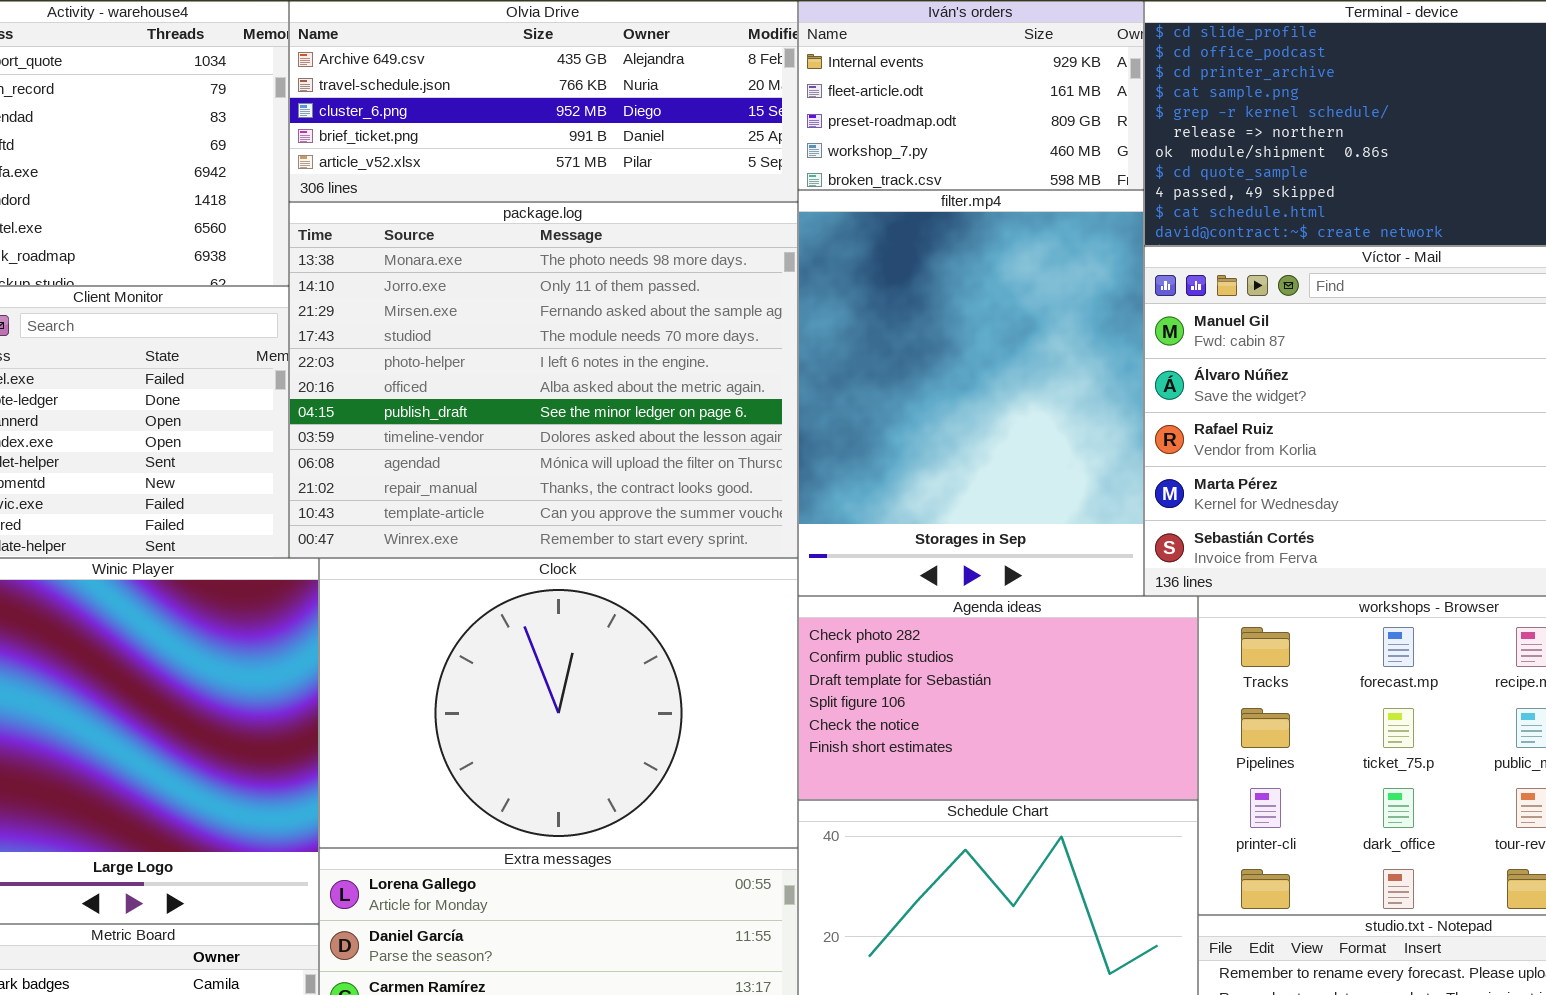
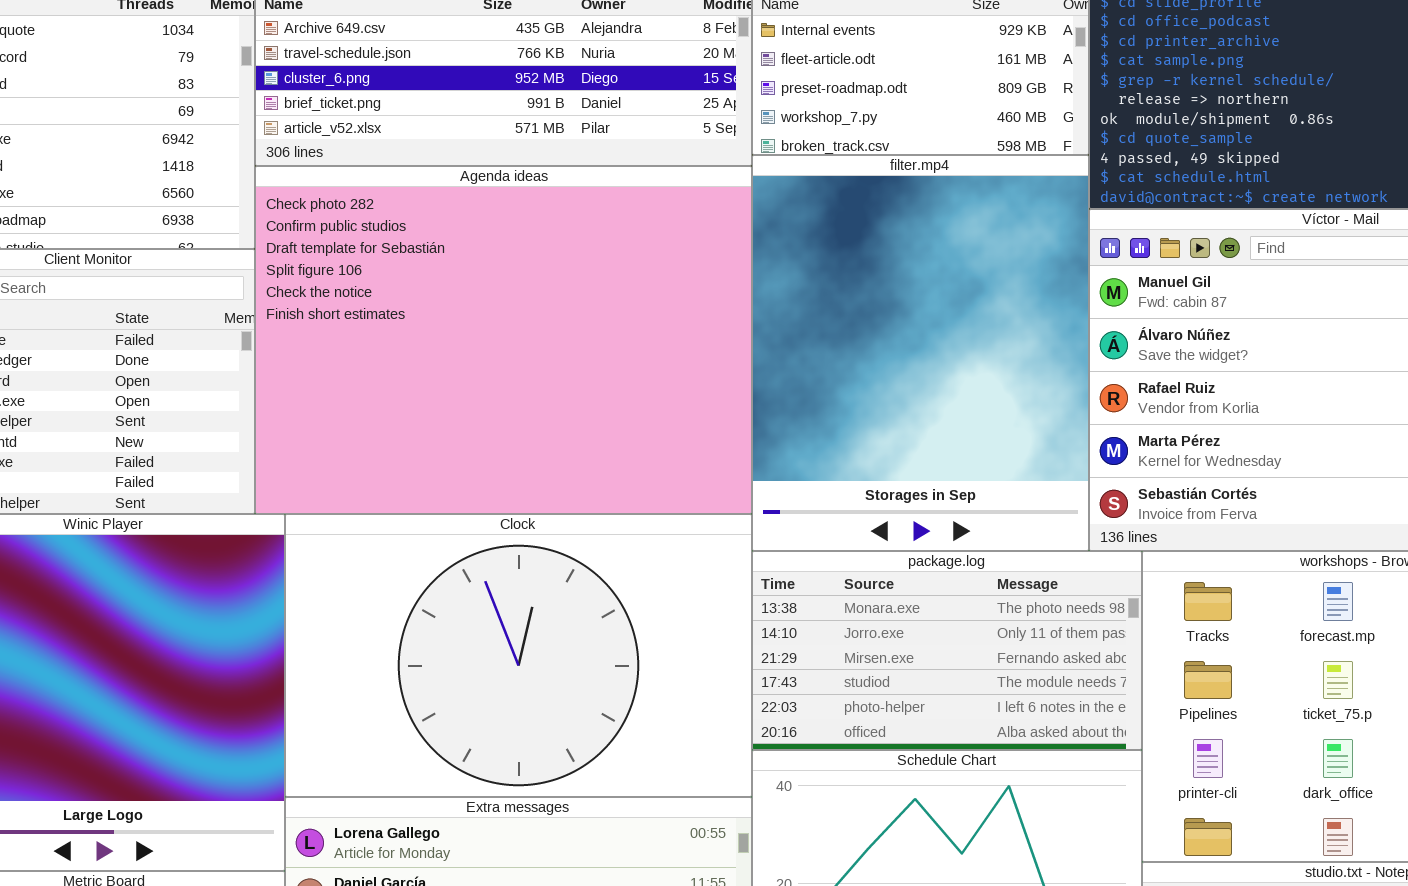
package.log: [289,202,798,558] -> [752,551,1142,750], moved, resized
Agenda ideas: [798,596,1198,800] -> [255,166,752,514], moved, resized

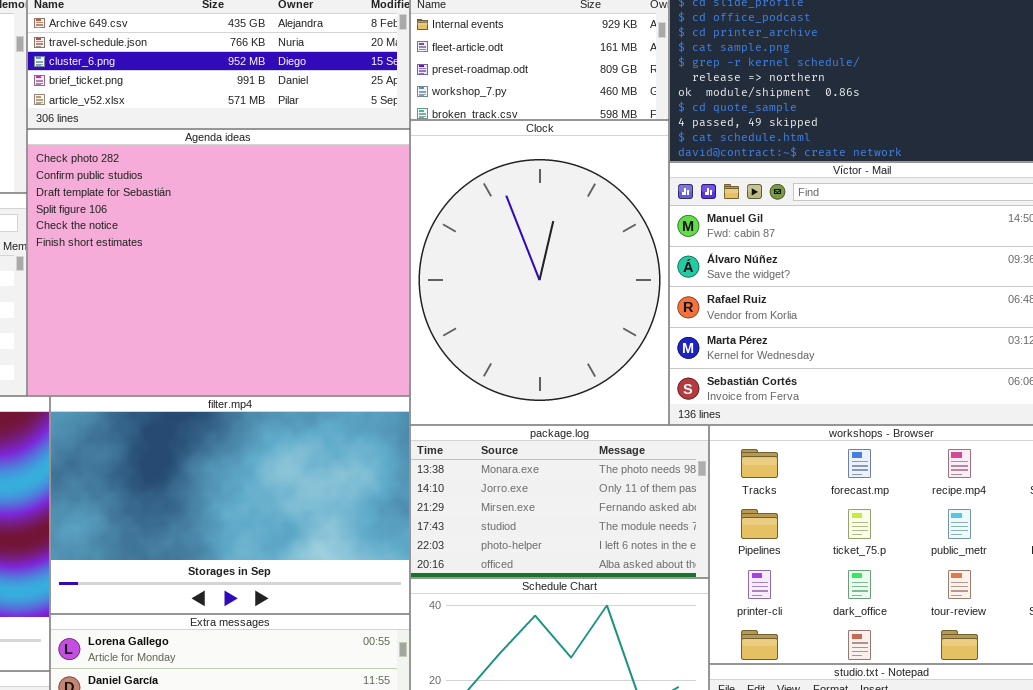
filter.mp4: [752,155,1089,551] -> [50,396,410,614], moved, resized
Clock: [285,514,752,797] -> [410,120,669,425], moved, resized

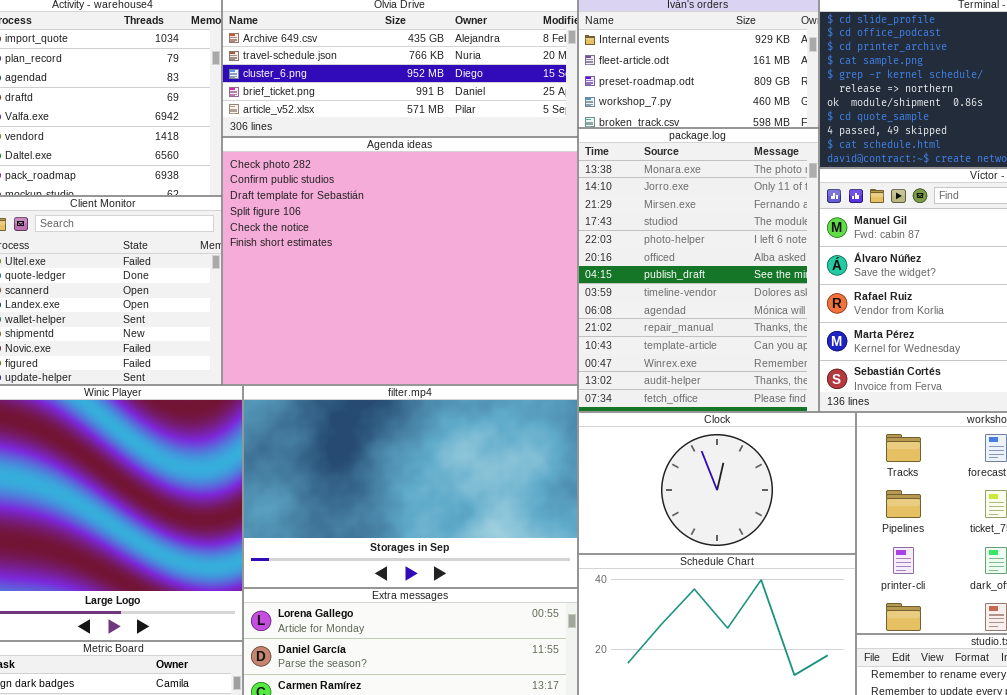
Clock: [410,120,669,425] -> [578,412,856,554], moved, resized
package.log: [410,425,709,578] -> [578,128,819,412], moved, resized

